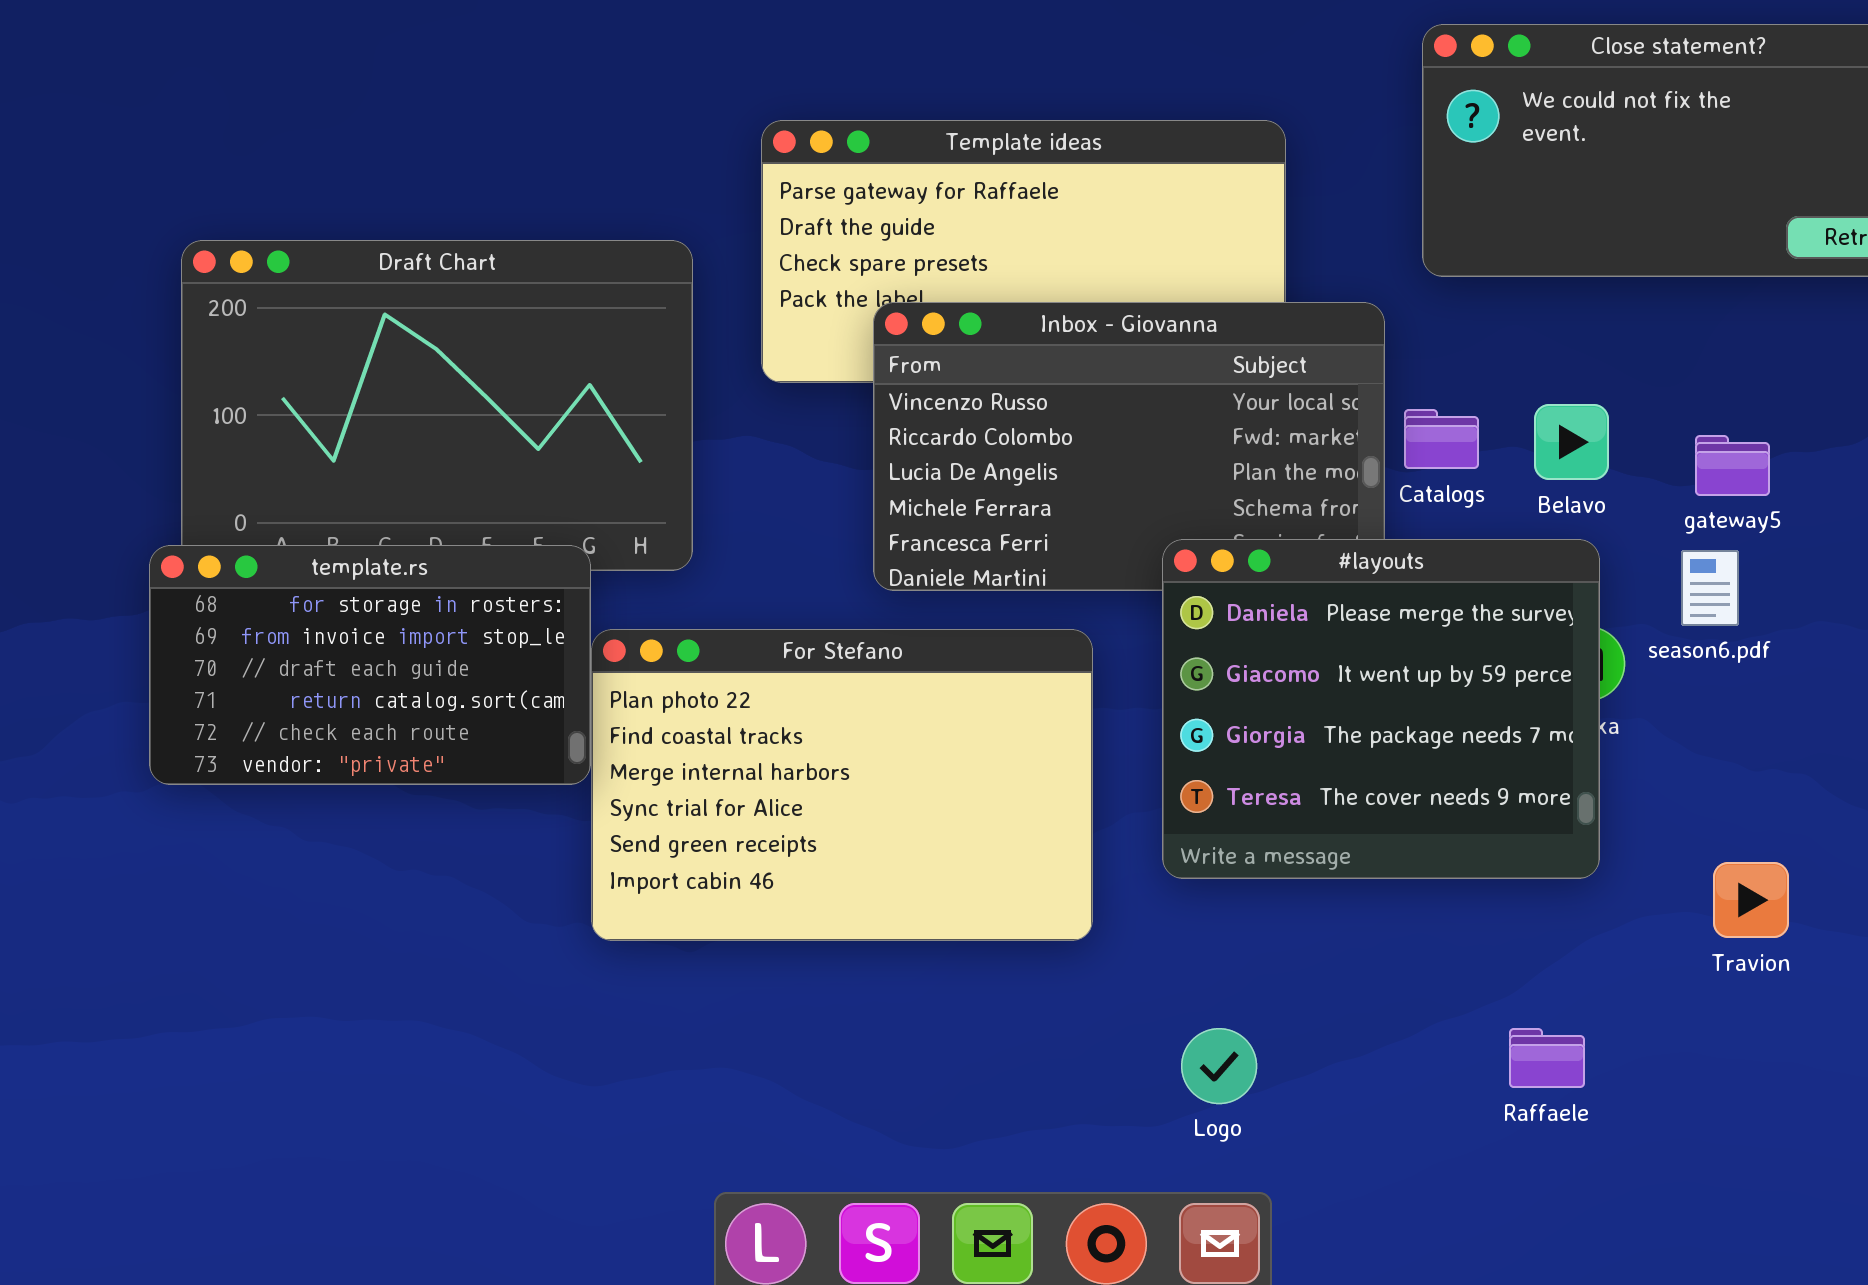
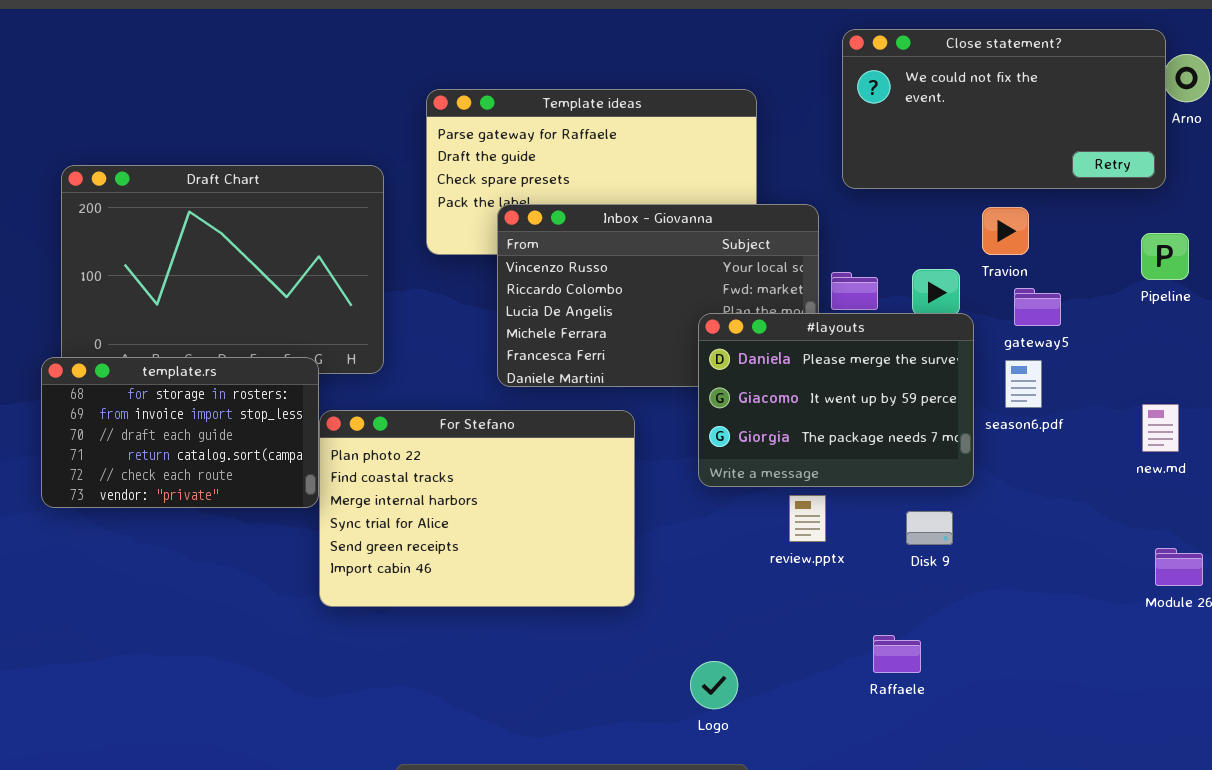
#layouts: [1162,539,1600,879] -> [698,313,974,487], moved, resized
Travion: [1713,862,1789,938] -> [982,207,1029,255], moved
Raffaele: [1509,1028,1585,1088] -> [873,635,921,673], moved

